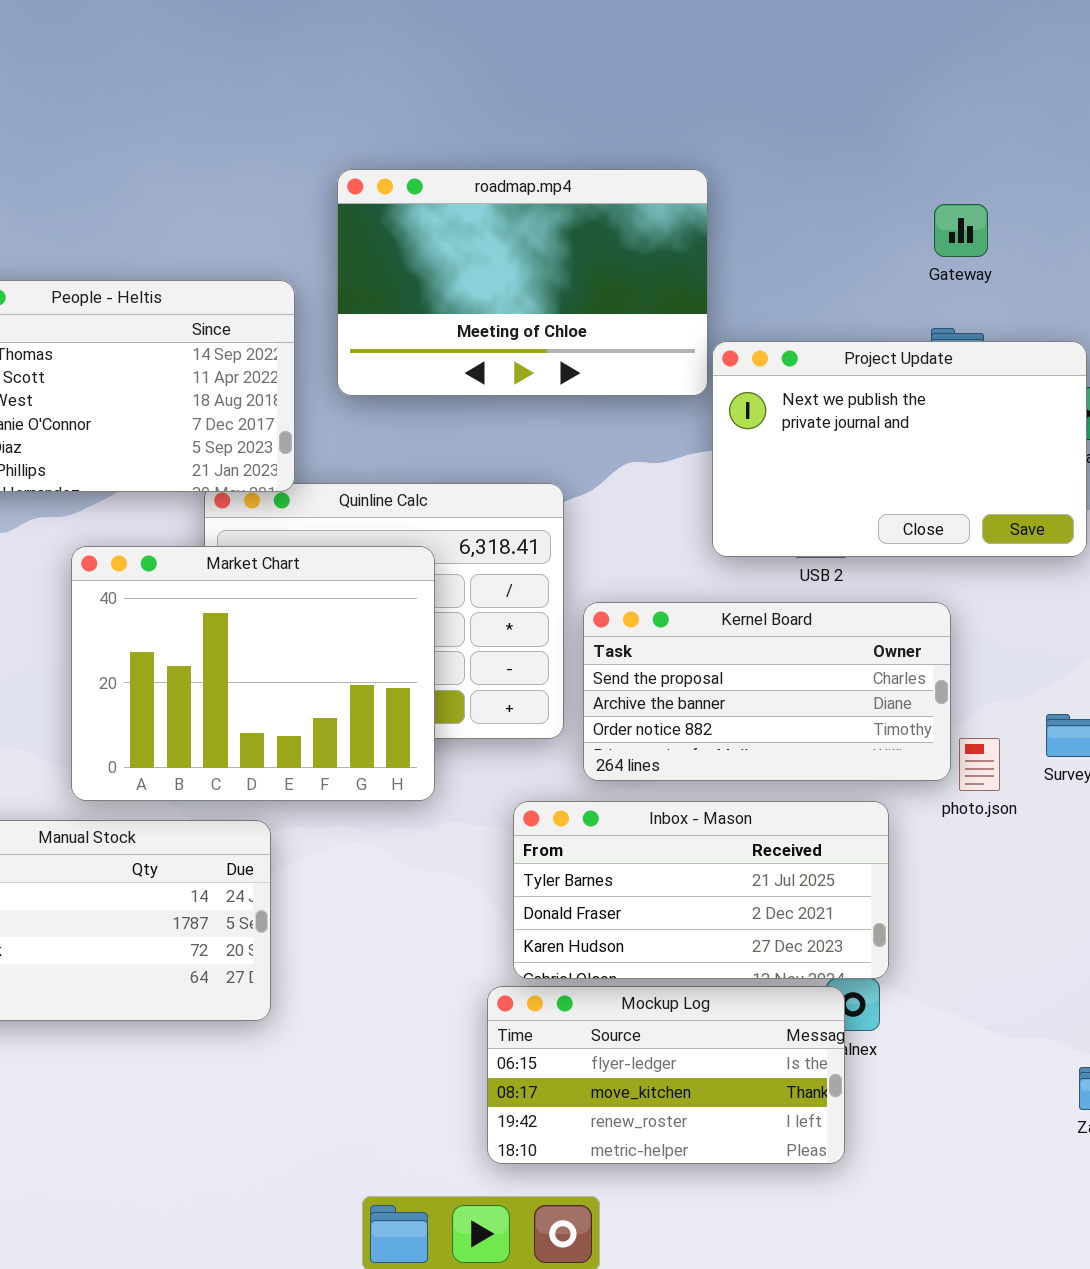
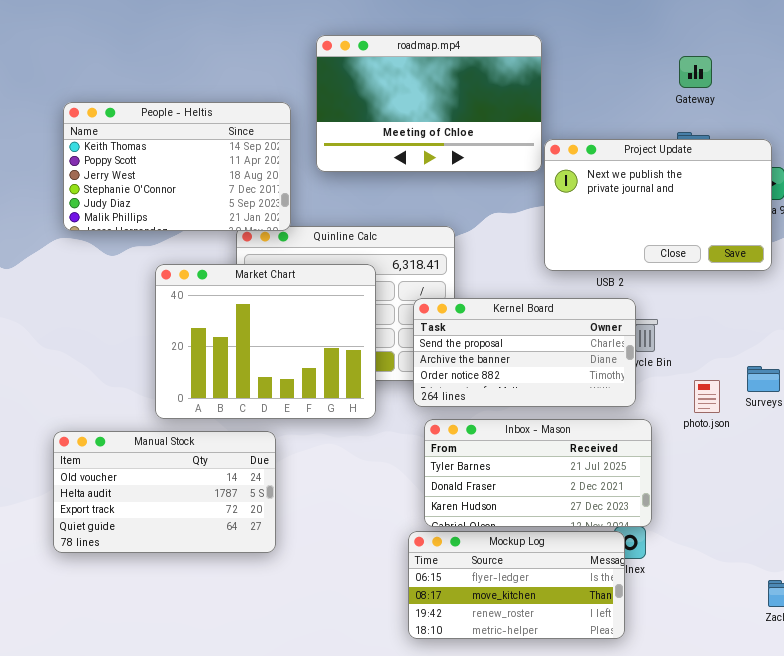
Kernel Board: [583,602,951,781] -> [413,298,636,407], moved

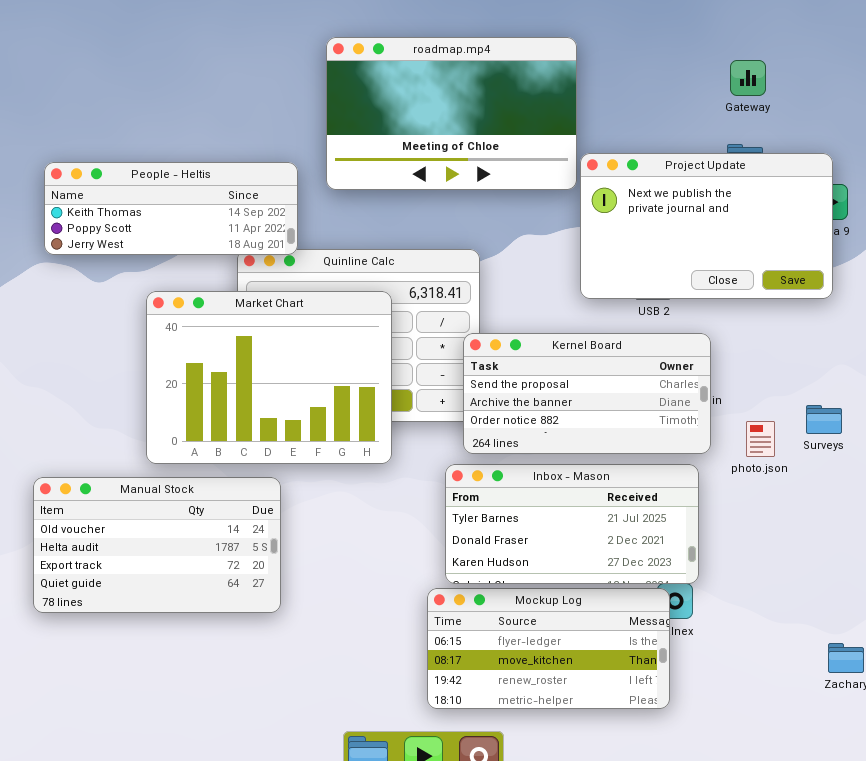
People - Heltis: [63,102,291,231] -> [44,162,298,255], resized
Kernel Board: [413,298,636,407] -> [463,333,711,454], moved

